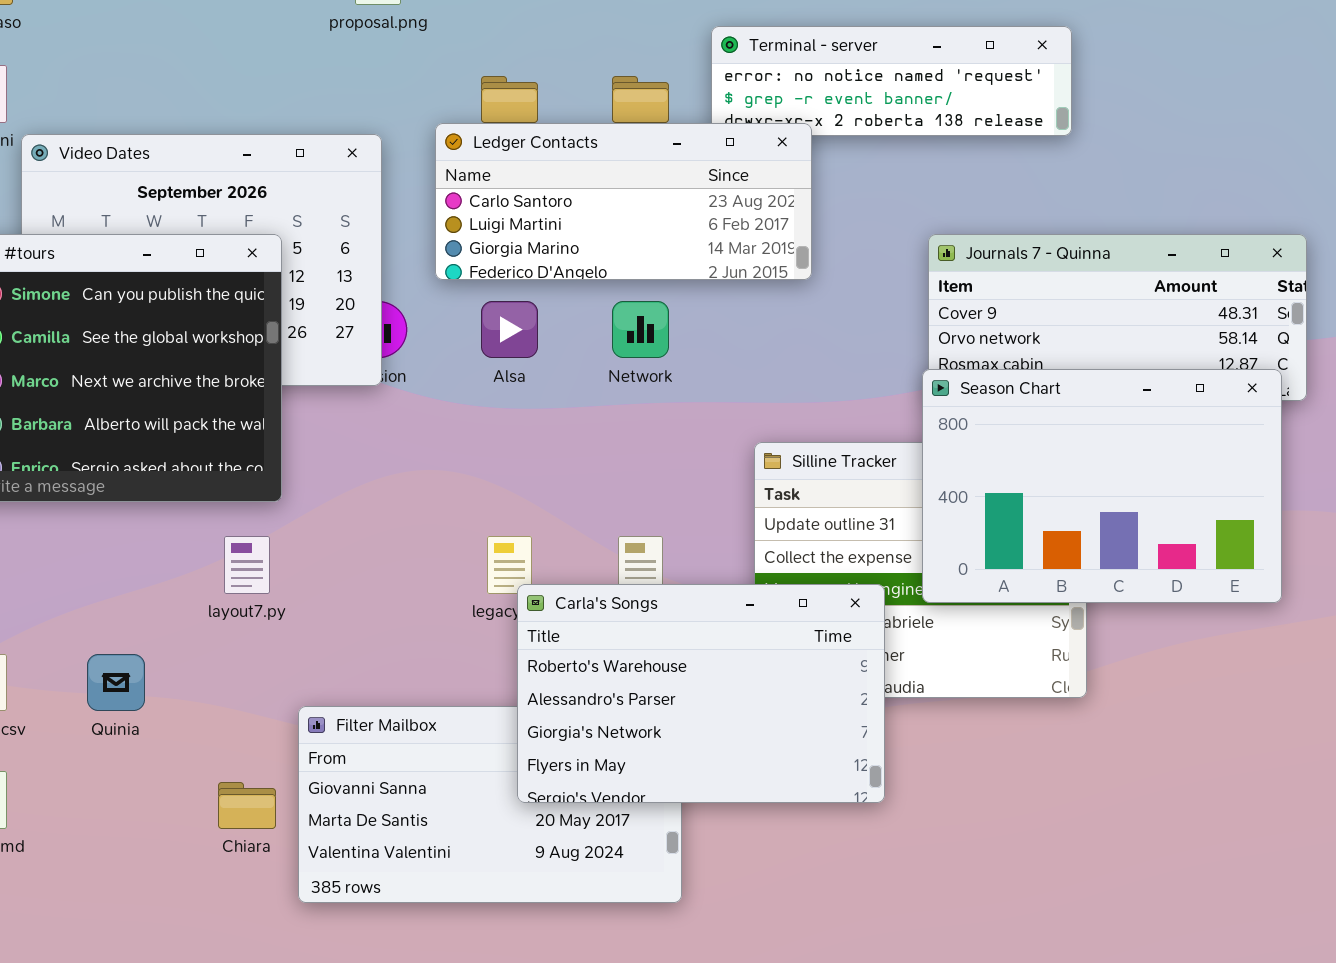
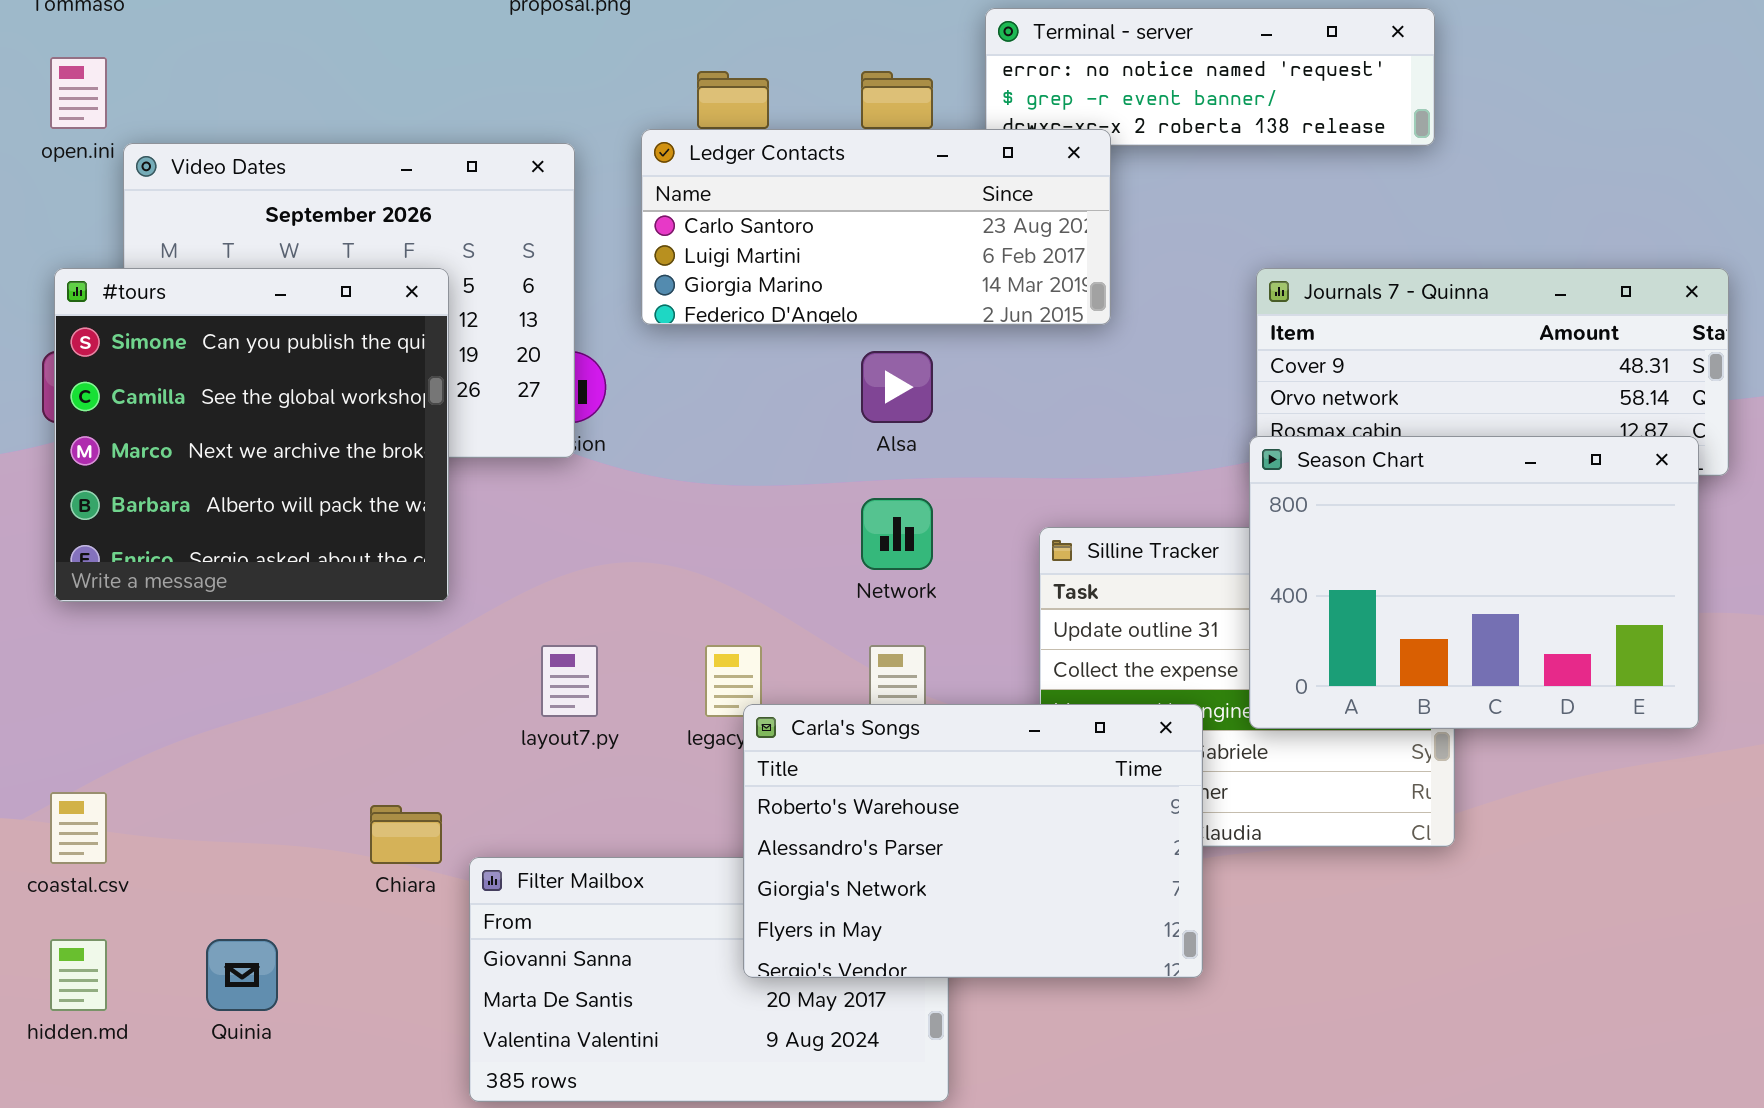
Alsa: [481,301,538,358] -> [861,351,933,423], moved
Network: [612,301,669,358] -> [861,498,933,570], moved
layout7.py: [224,536,270,594] -> [541,645,598,717], moved
Quinia: [87,654,145,711] -> [206,939,278,1011], moved
Chiara: [218,782,276,829] -> [370,805,442,864], moved

